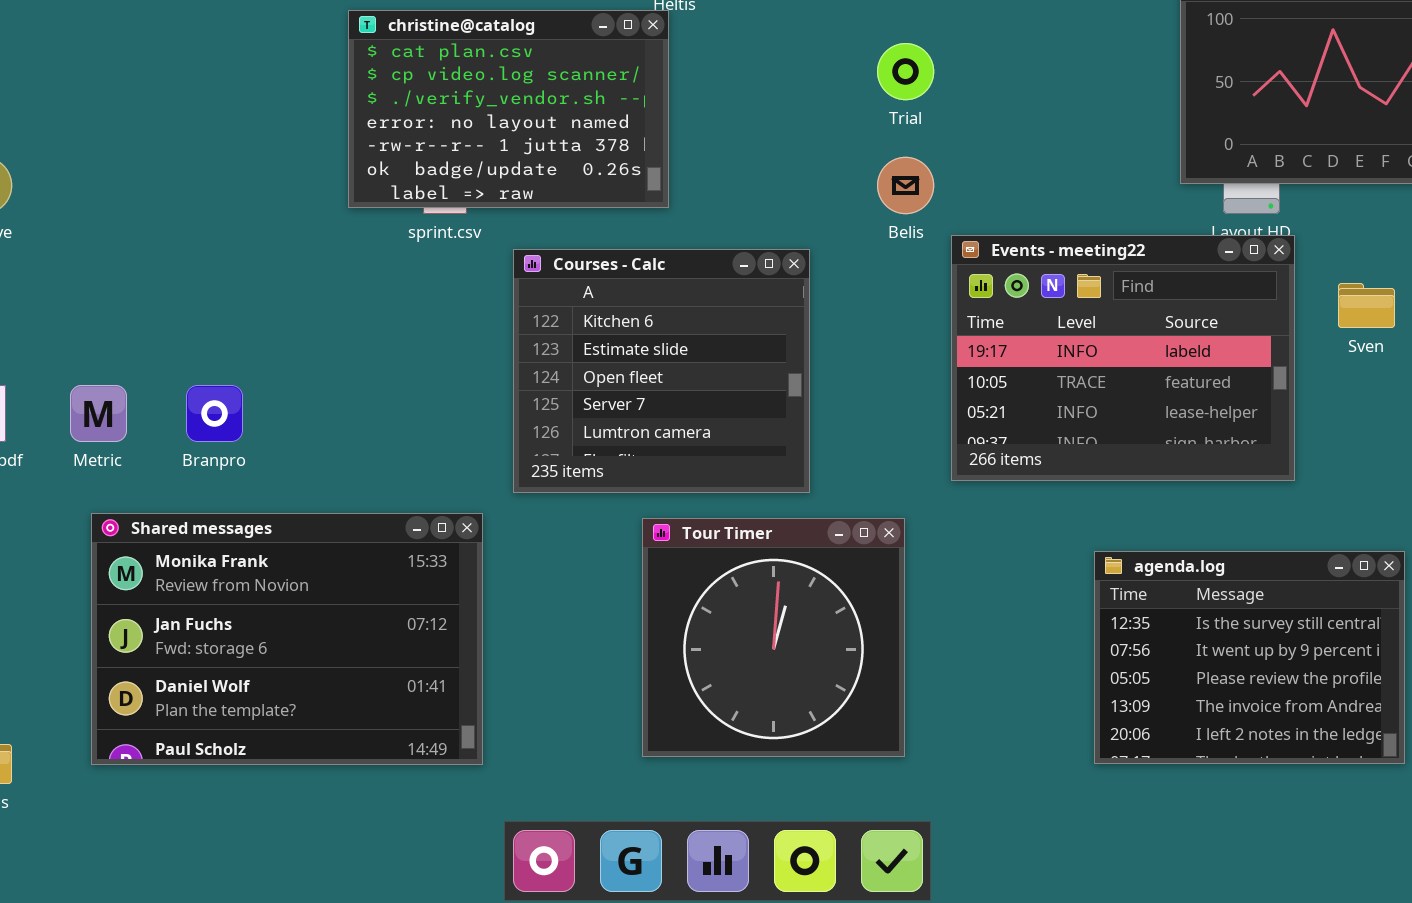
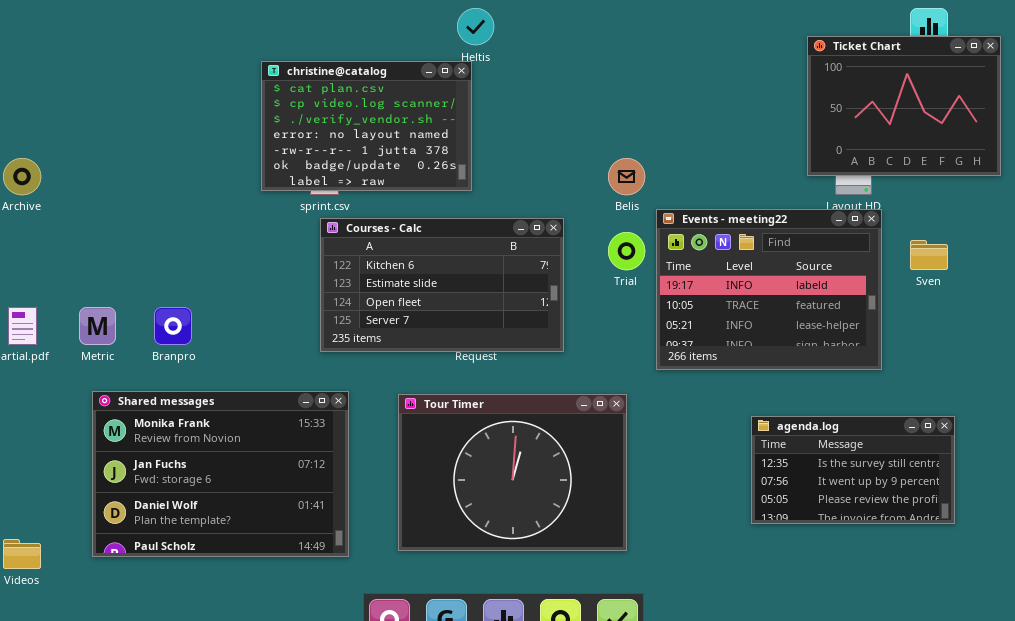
Trial: [877,43,934,100] -> [608,232,645,270], moved
Courses - Calc: [513,249,810,493] -> [320,218,564,352], resized
Tour Timer: [642,518,905,757] -> [398,394,627,551], resized
agenda.log: [1094,551,1405,764] -> [751,416,955,524], resized

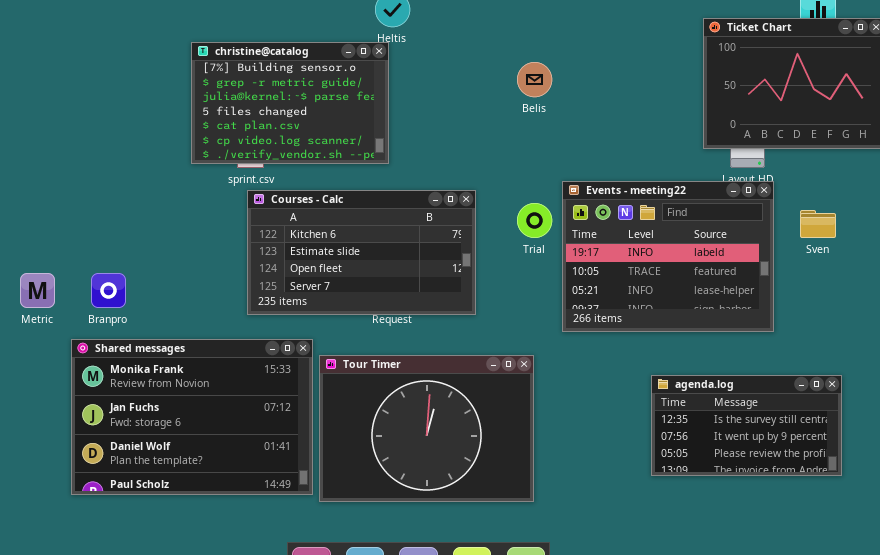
christine@catalog: [261,61,472,191] -> [191,42,389,164], scrolled up 4 rows
Belis: [608,158,645,195] -> [517,62,552,97], moved
Shared messages: [92,391,349,557] -> [71,339,313,495], moved

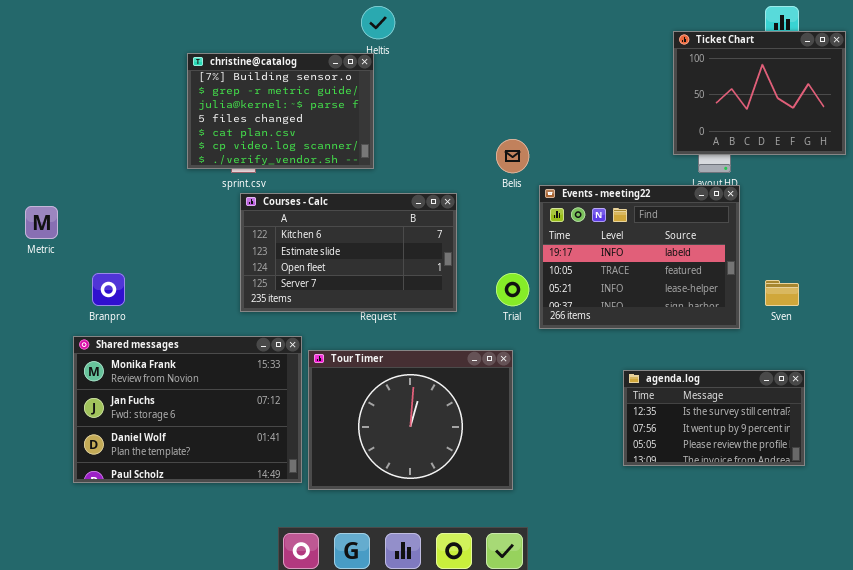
Belis: [517,62,552,97] -> [496,139,529,173], moved
Trial: [517,203,552,238] -> [496,273,529,306], moved
Sven: [800,210,836,238] -> [765,280,799,306], moved
Metric: [20,273,55,308] -> [25,206,58,239], moved

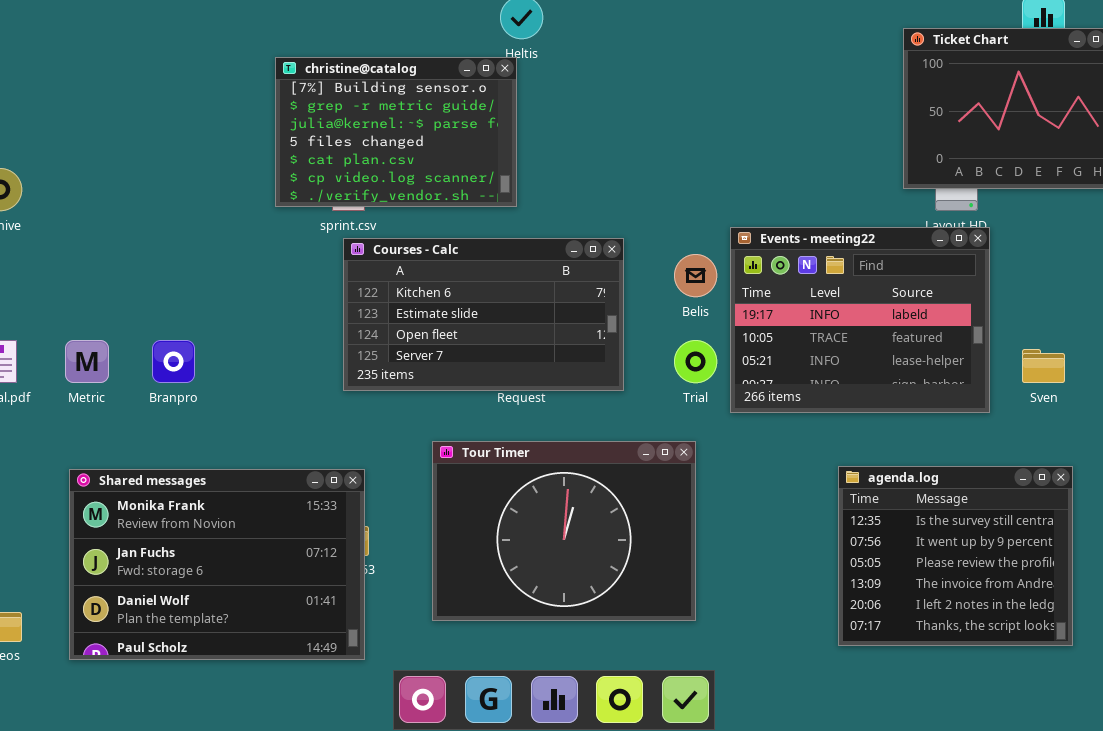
Belis: [496,139,529,173] -> [674,254,717,297], moved
Metric: [25,206,58,239] -> [65,340,109,383], moved
Shared messages: [73,336,302,483] -> [69,469,365,660], moved
agenda.log: [623,370,805,466] -> [838,466,1073,646], resized

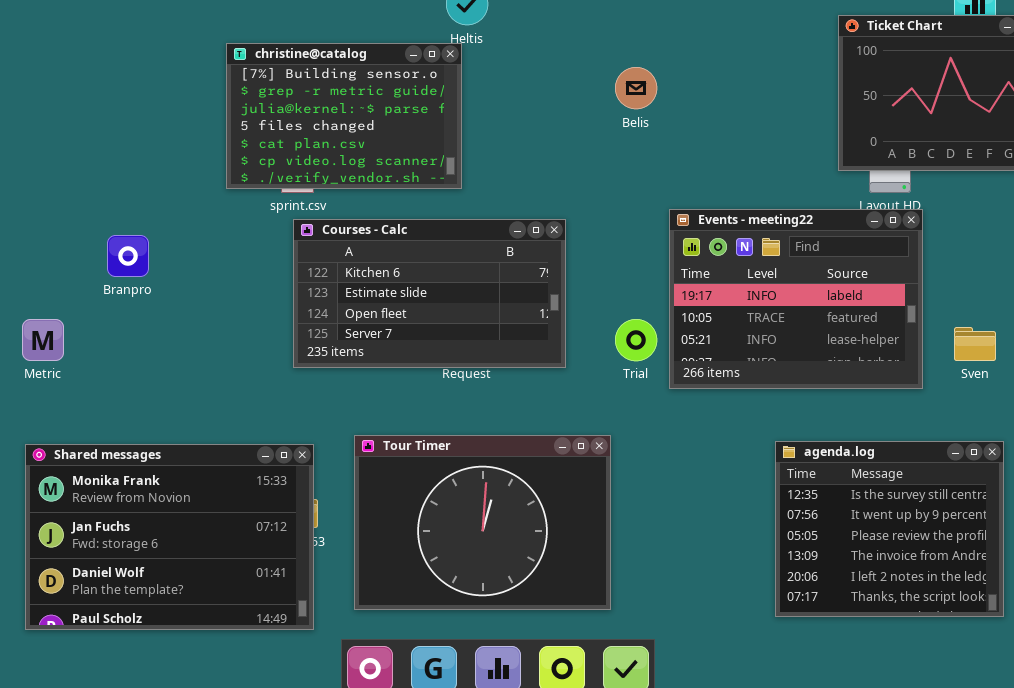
Belis: [674,254,717,297] -> [615,67,657,109], moved
Branpro: [152,340,195,383] -> [107,235,149,277], moved
Tour Timer: [432,441,696,621] -> [354,435,611,610], moved

